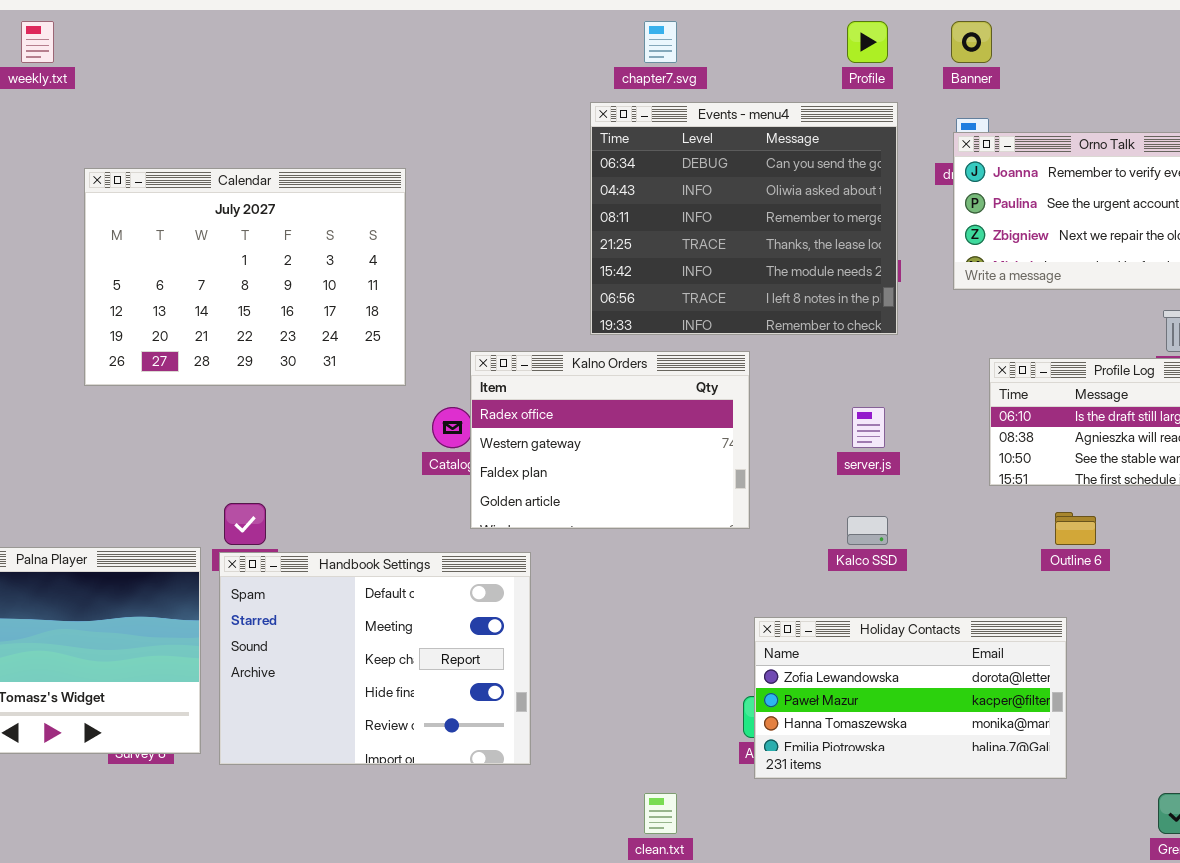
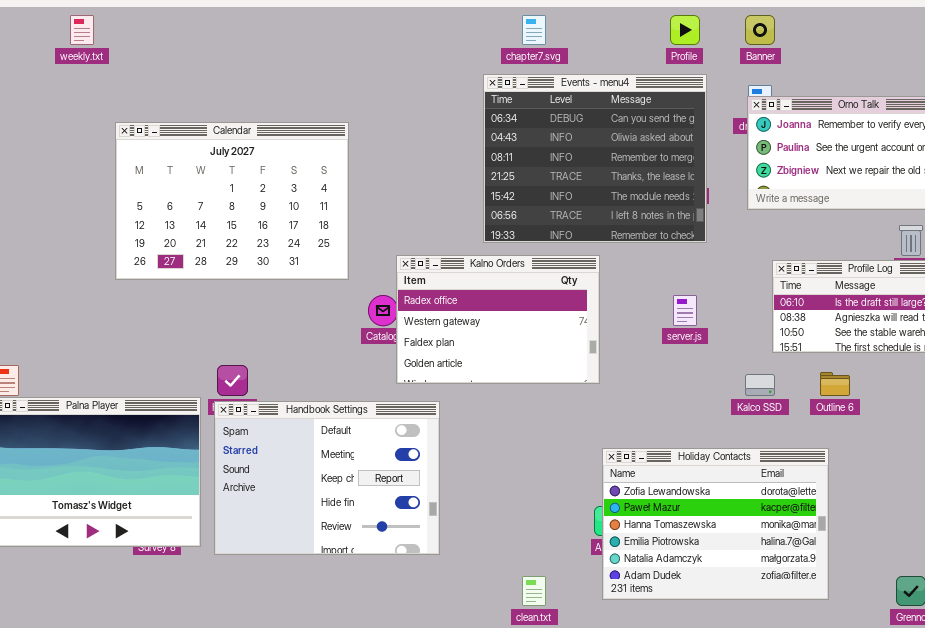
Kalco SSD: [847,516,888,545] -> [745,374,775,396], moved
Holiday Contacts: [754,617,1067,779] -> [602,448,829,600], resized

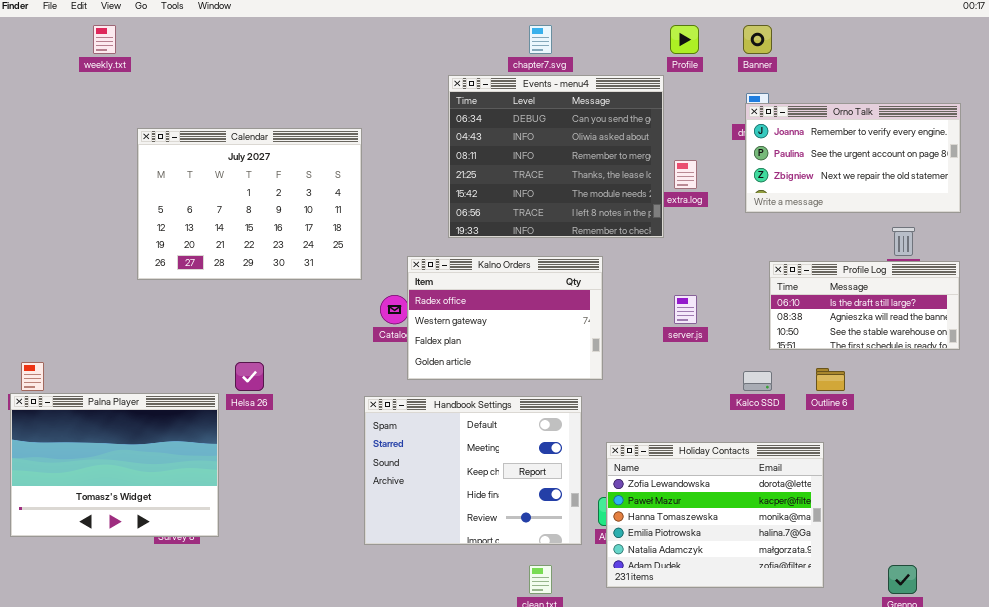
Events - menu4: [483,74,707,243] -> [448,75,664,238], moved
Handbook Settings: [214,401,440,555] -> [364,396,582,545], moved

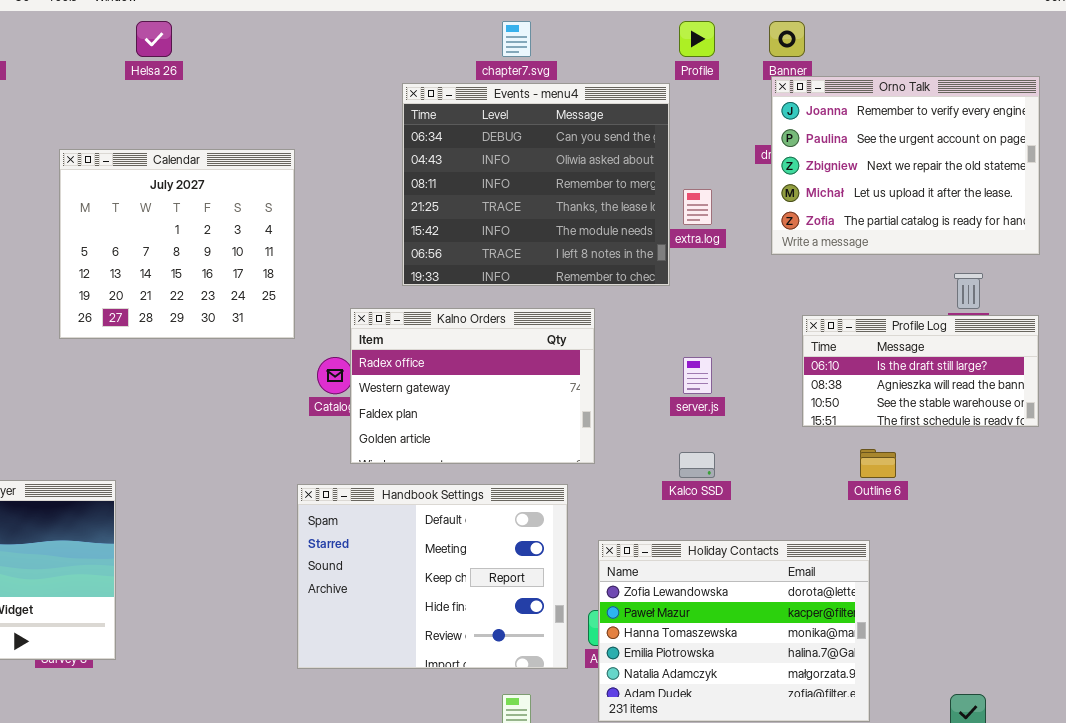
Orno Talk: [745,103,961,213] -> [771,76,1040,255], resized
Calendar: [137,128,362,280] -> [59,149,295,339], resized
Helsa 26: [235,362,264,391] -> [136,21,172,57], moved
Kalco SSD: [743,371,772,391] -> [679,452,715,478], moved

